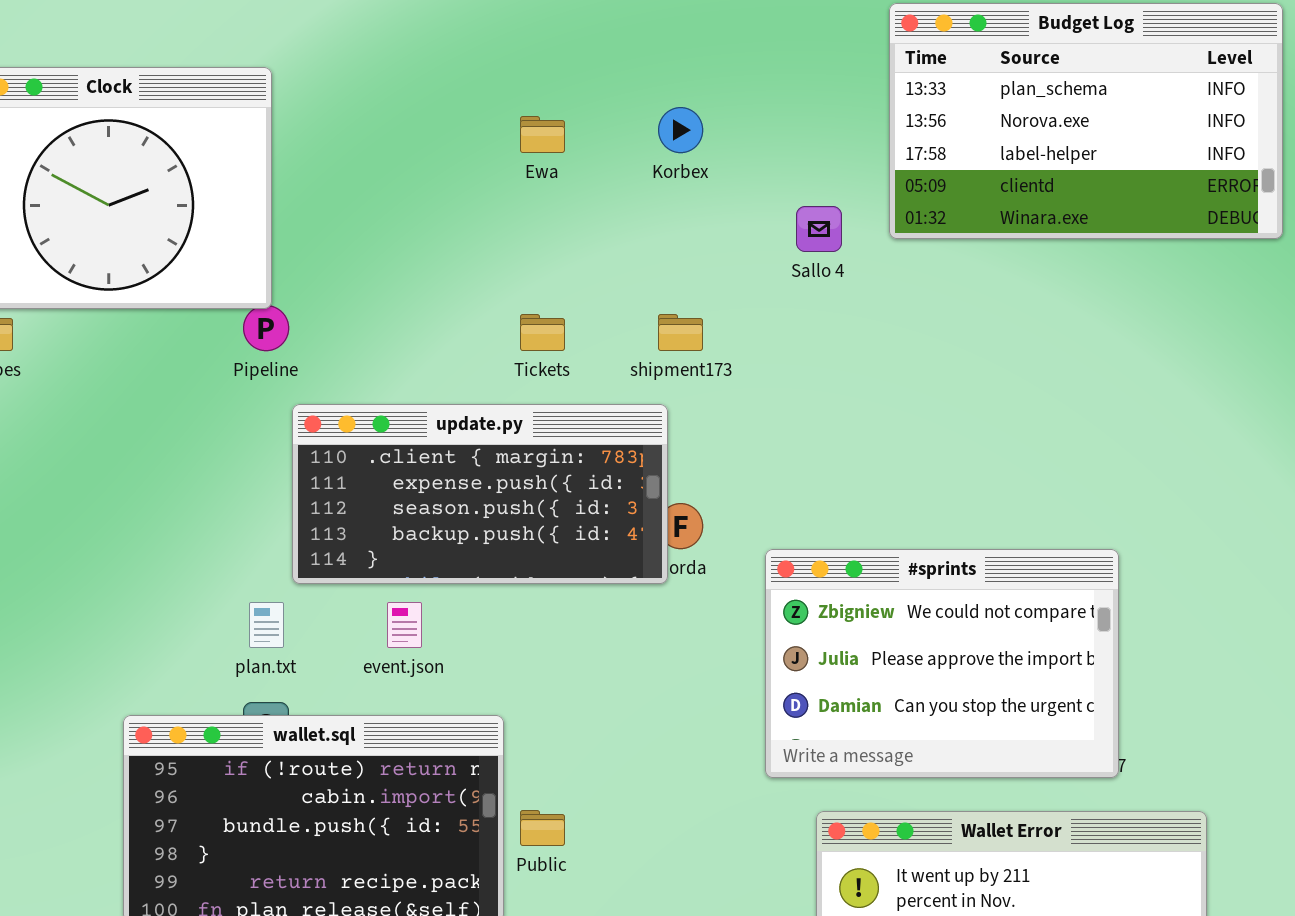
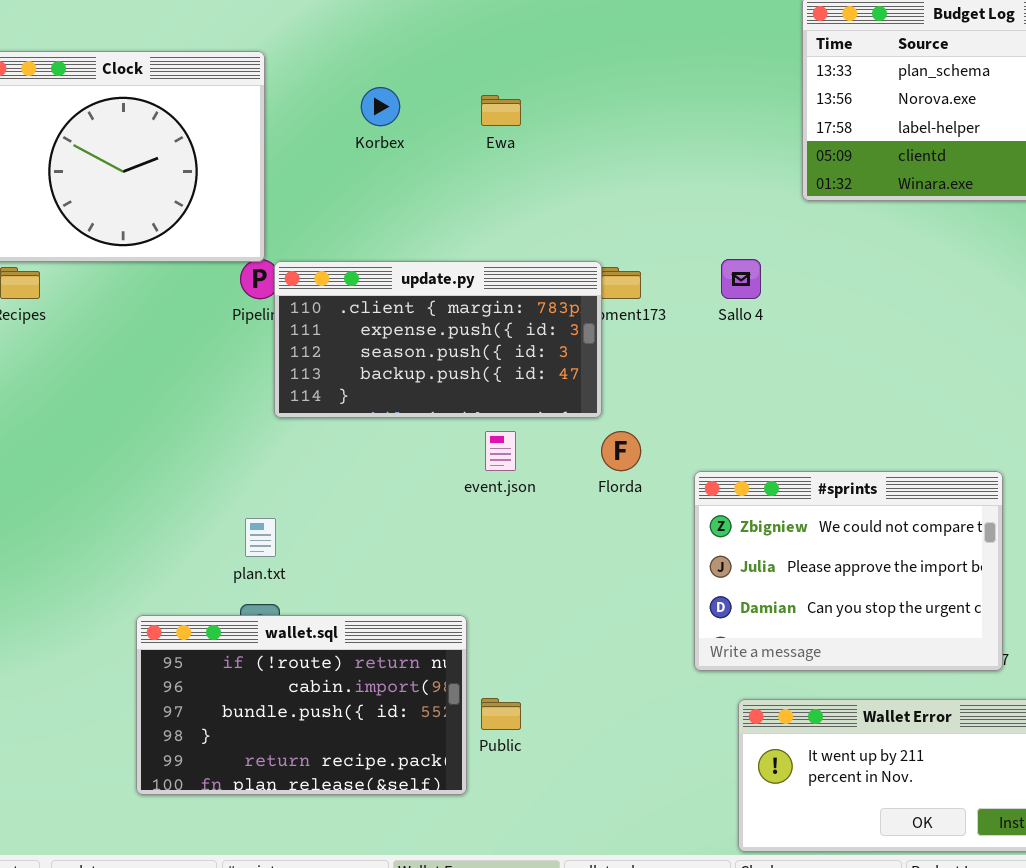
Korbex: [658,107,703,153] -> [361,87,400,126], moved
Sallo 4: [796,206,842,252] -> [721,259,761,299], moved
update.py: [292,404,668,584] -> [274,261,602,418], moved
event.json: [387,602,422,648] -> [485,431,516,471], moved

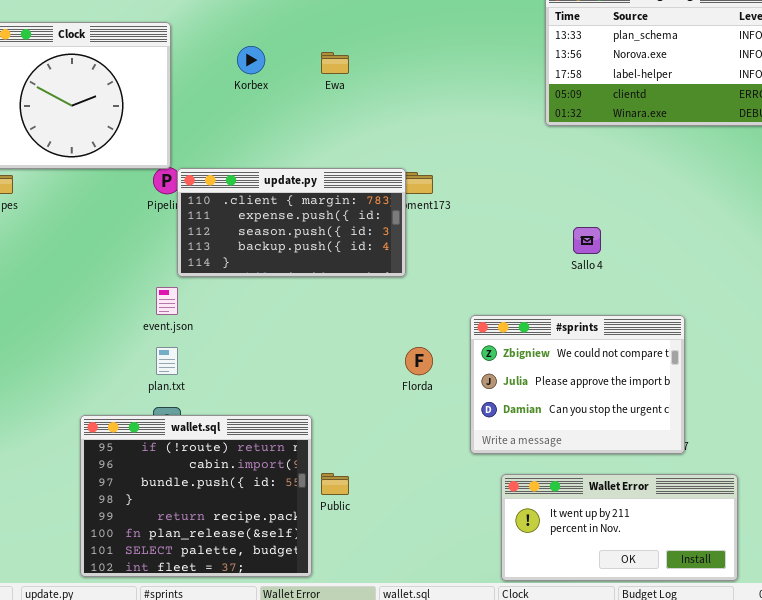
Sallo 4: [721,259,761,299] -> [573,227,601,254], moved
event.json: [485,431,516,471] -> [156,287,178,315], moved
Florda: [601,431,641,471] -> [405,347,433,375], moved
wallet.sql: [136,615,467,795] -> [80,415,312,577], resized

